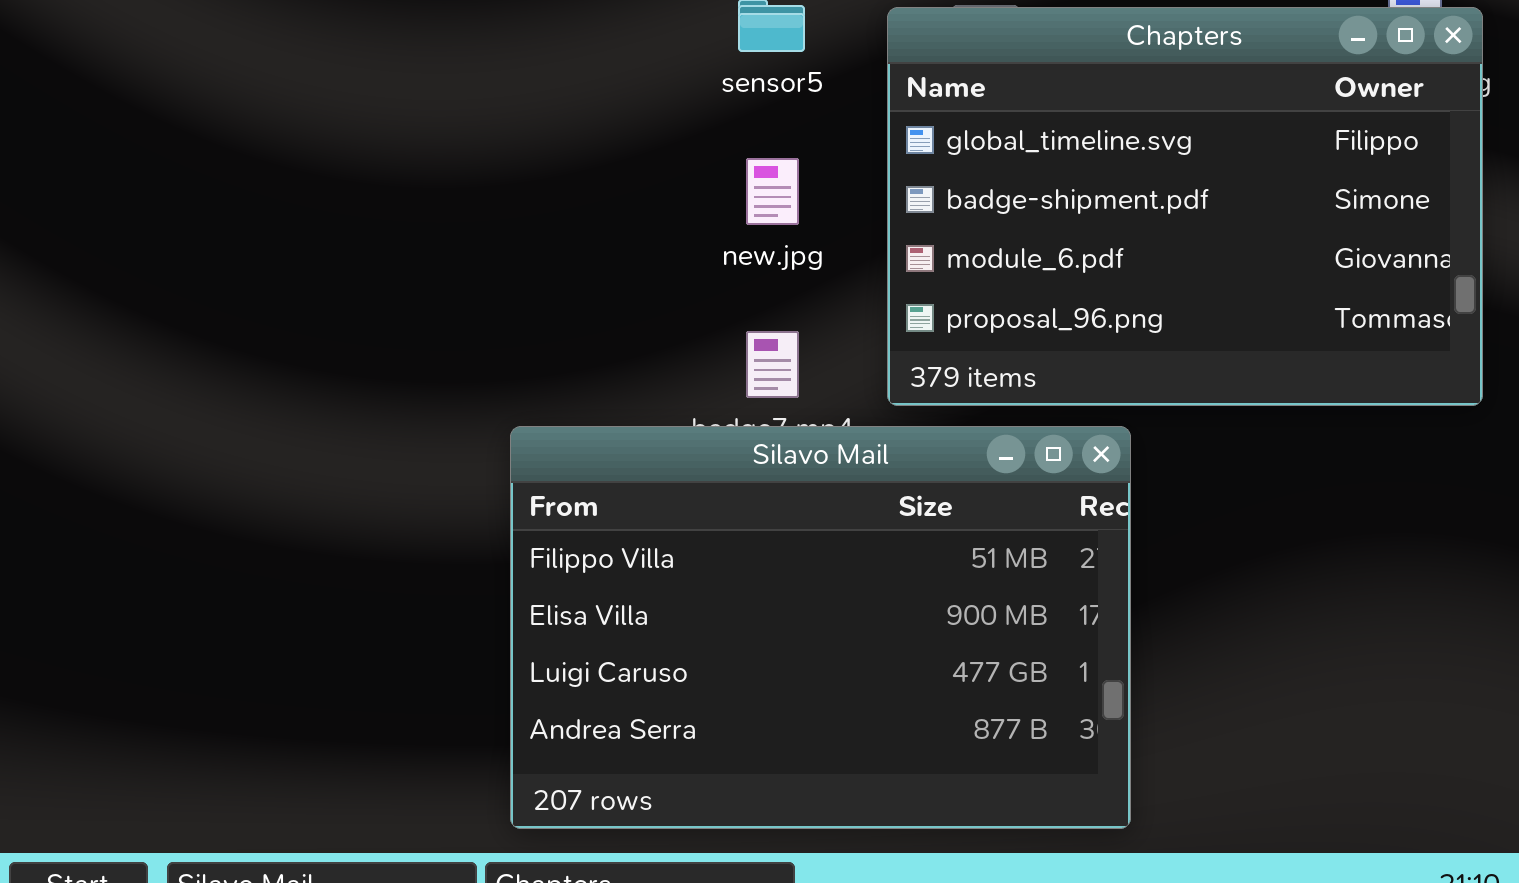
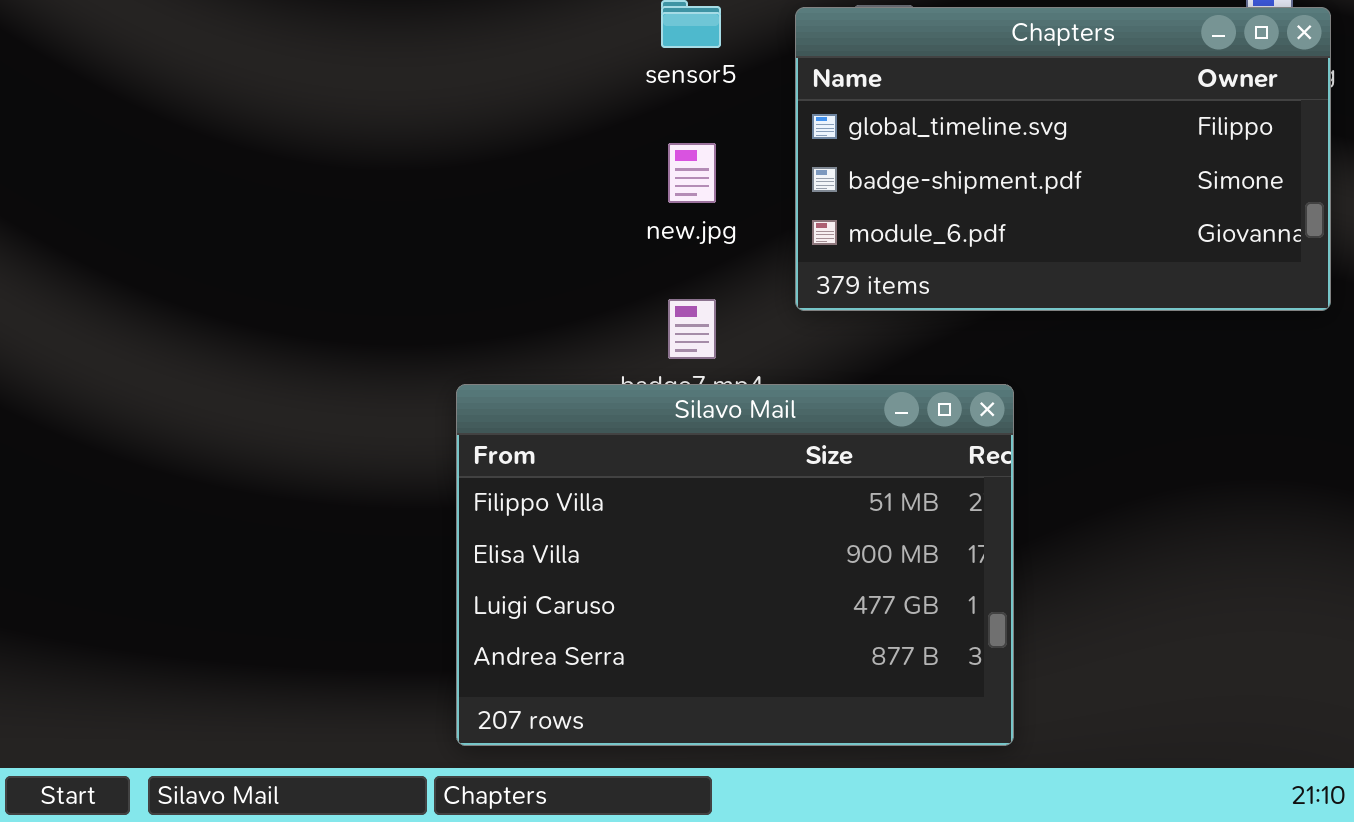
Chapters: [887,7,1483,406] -> [795,7,1331,311], resized

